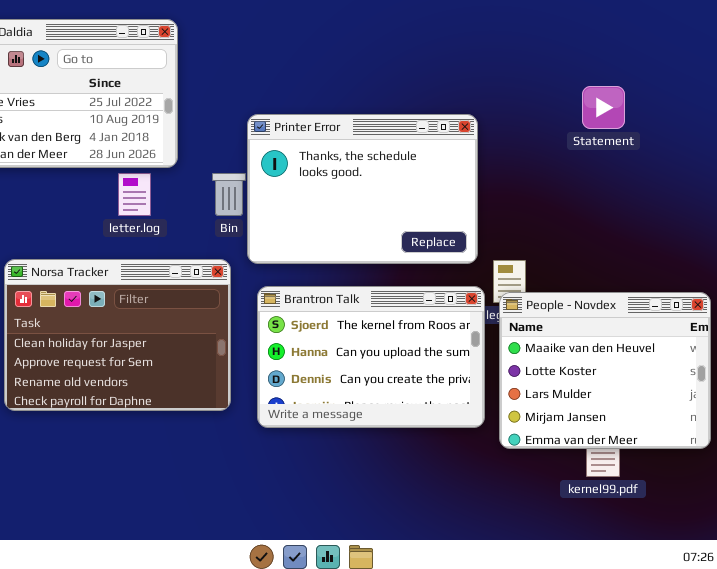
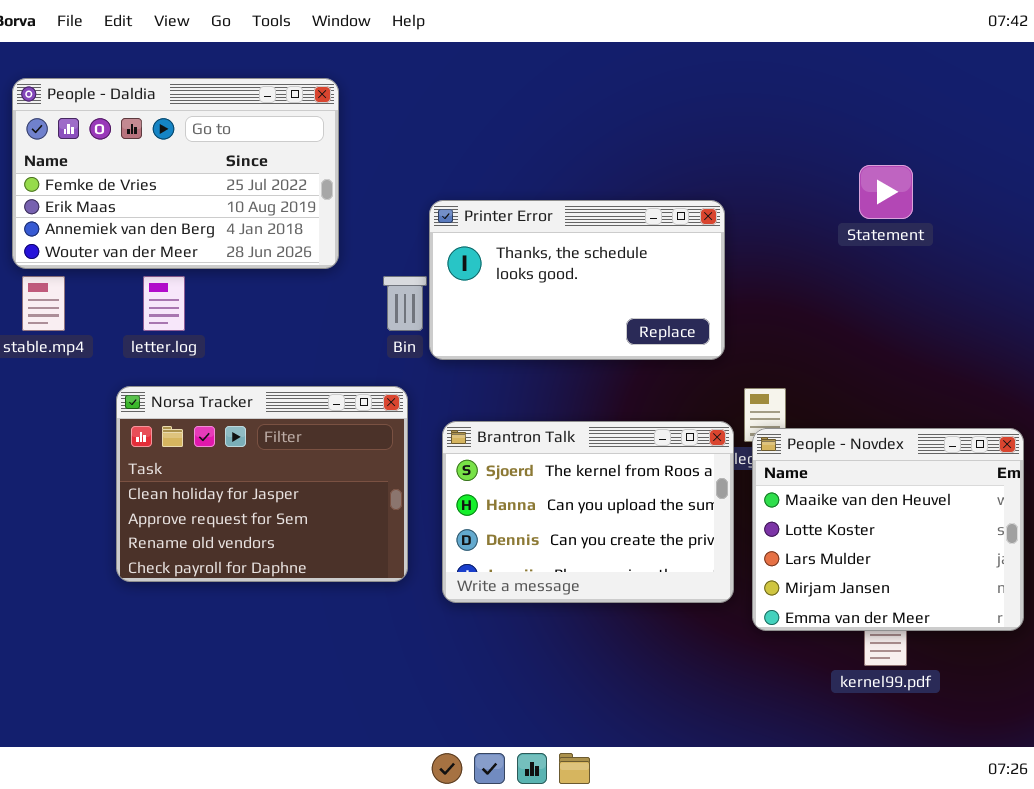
Printer Error: [247,114,478,264] -> [429,200,725,360], resized
letter.log: [118,173,151,216] -> [143,276,185,331], moved

